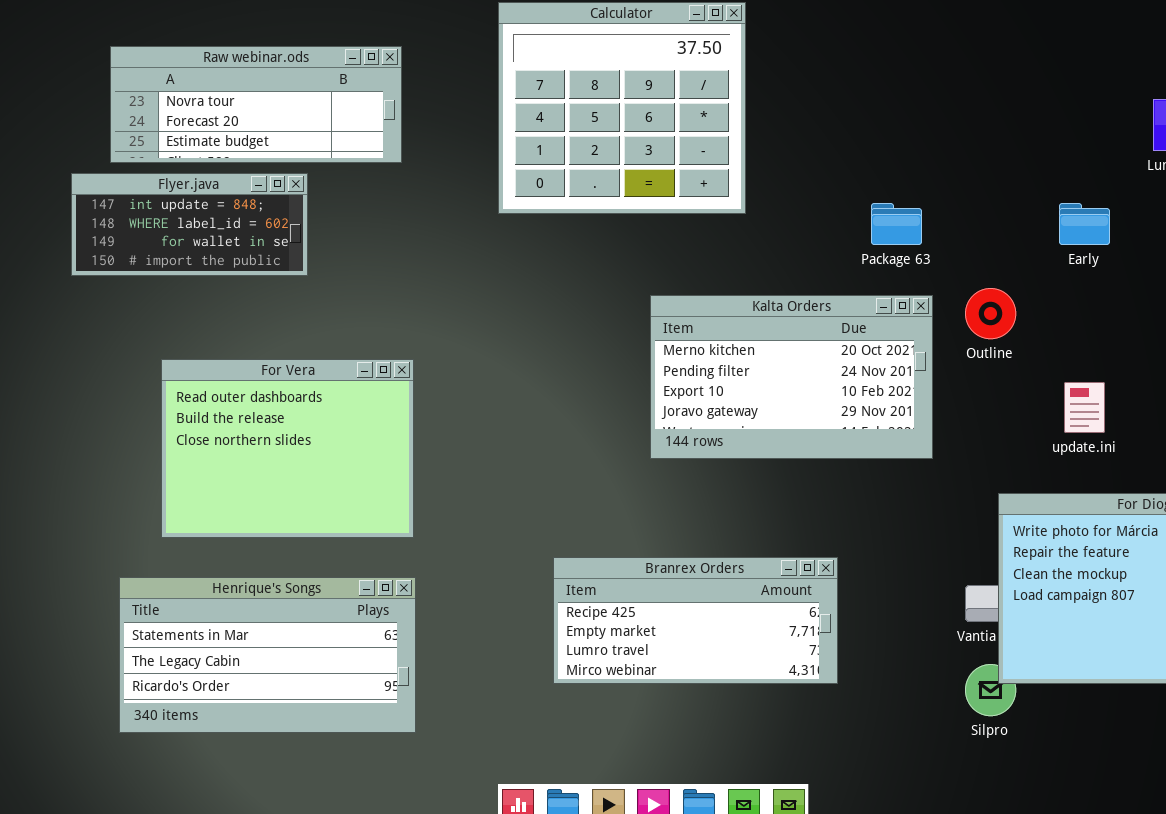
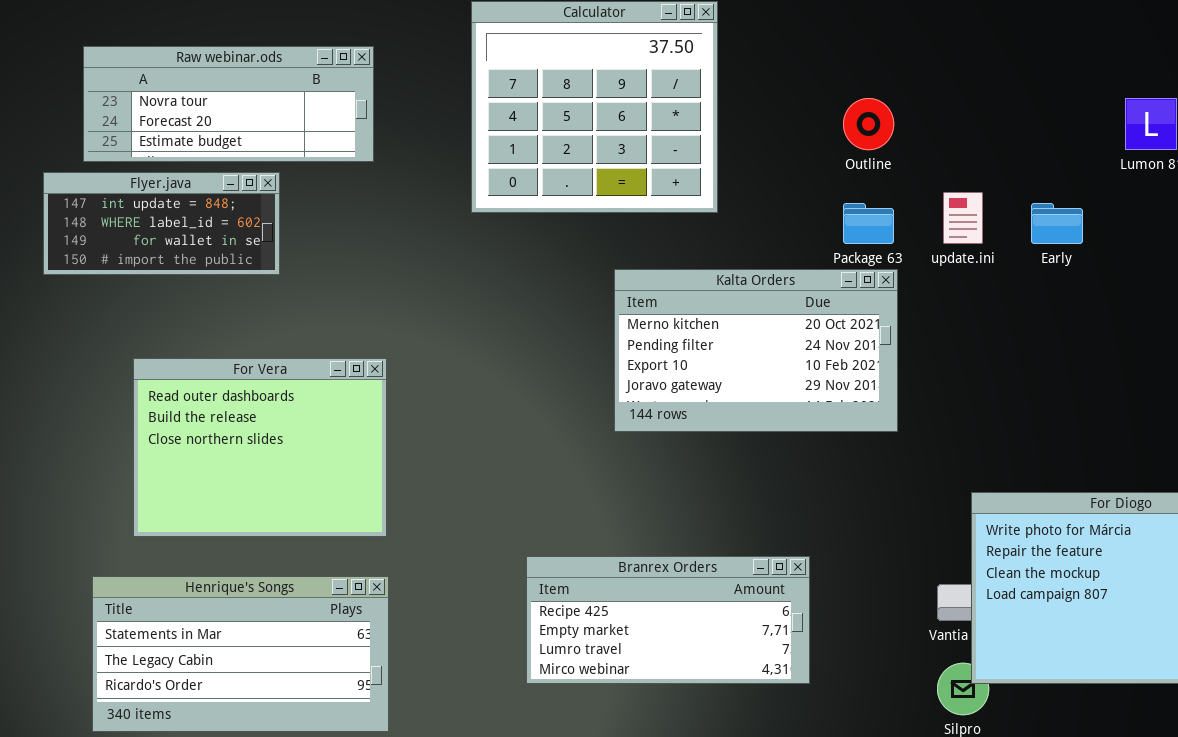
Outline: [965,288,1016,339] -> [843,98,894,150], moved
Kalta Orders: [650,295,933,459] -> [614,269,898,432], moved
update.ini: [1064,382,1105,433] -> [943,192,983,244], moved

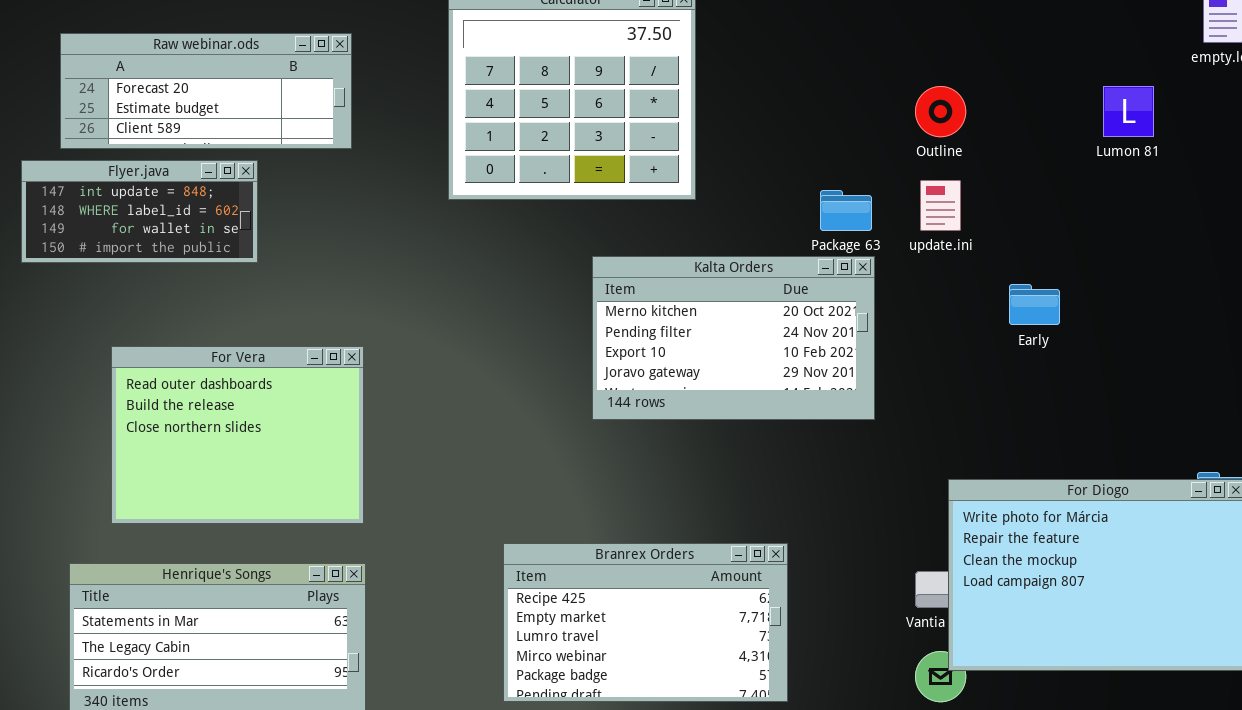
Raw webinar.ods: [83,46,374,162] -> [60,33,352,149], scrolled down 1 row
Outline: [843,98,894,150] -> [915,86,966,137], moved
Early: [1031,203,1083,244] -> [1009,284,1060,325], moved
Branrex Orders: [526,556,810,684] -> [503,543,788,702], resized

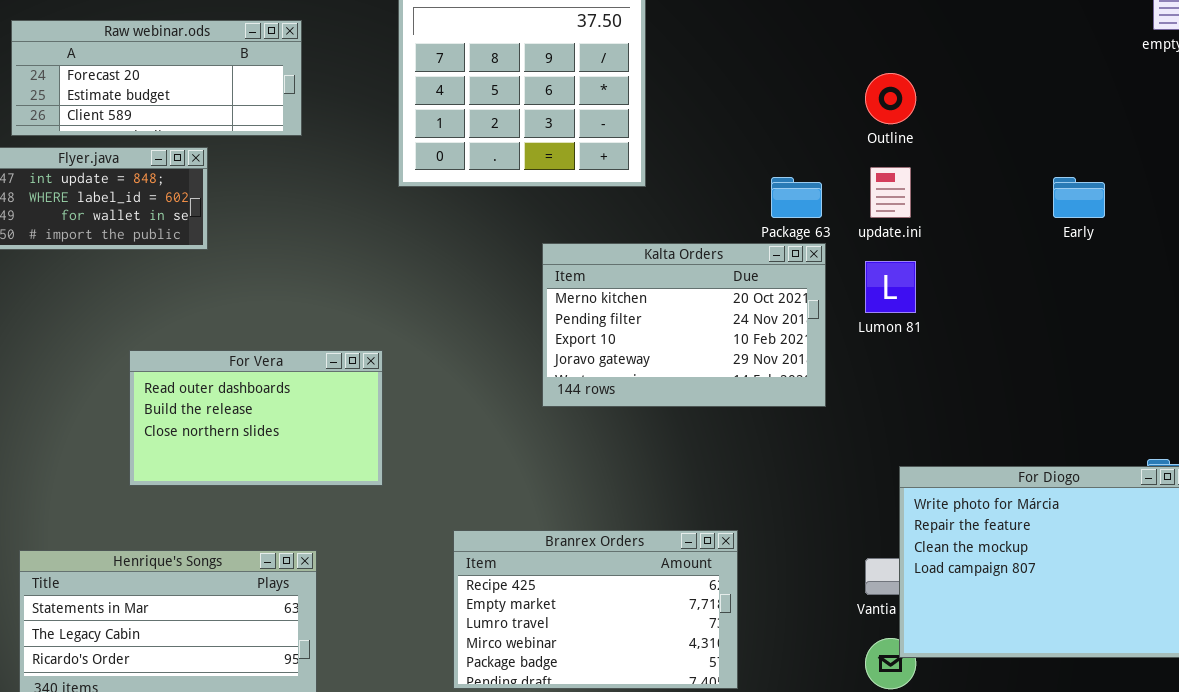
Lumon 81: [1103,86,1154,137] -> [865,261,916,313], moved
Early: [1009,284,1060,325] -> [1053,177,1105,218], moved
For Vera: [111,346,364,524] -> [129,350,383,486], moved, resized

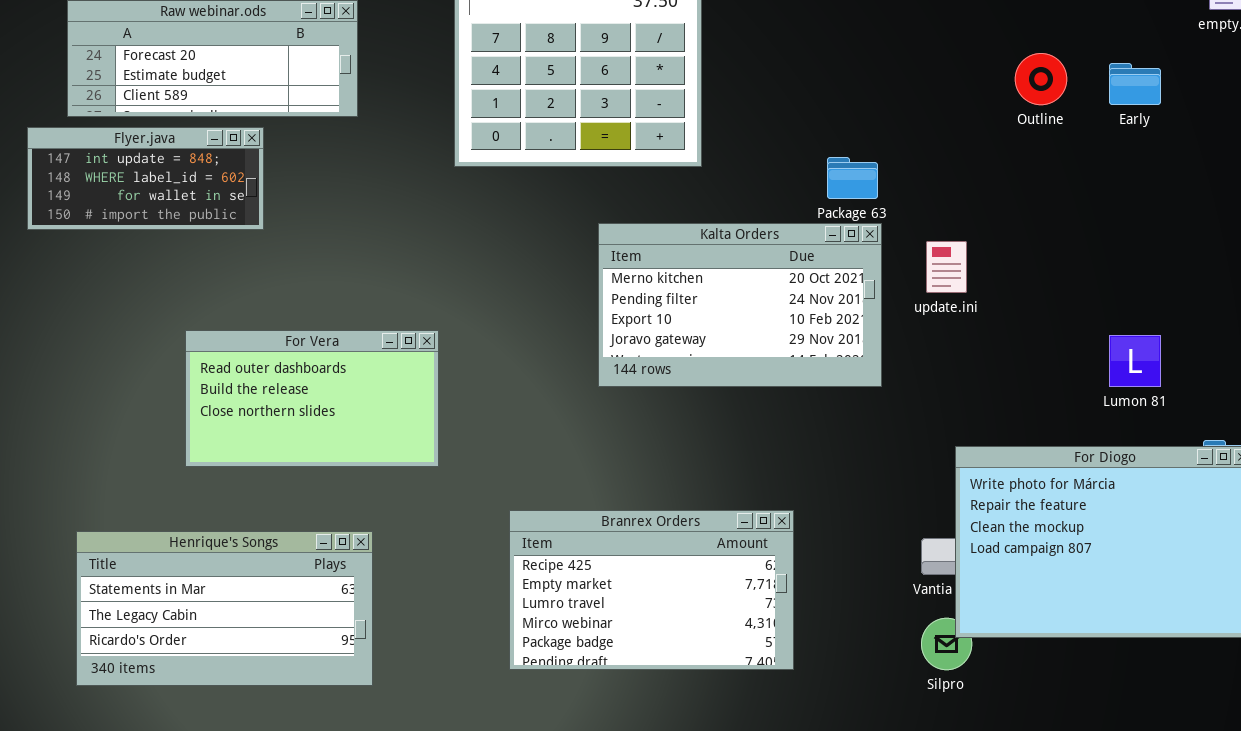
Outline: [865,73,916,124] -> [1015,53,1067,105], moved
update.ini: [870,167,911,218] -> [926,241,967,293], moved
Early: [1053,177,1105,218] -> [1109,63,1161,105], moved
Lumon 81: [865,261,916,313] -> [1109,335,1161,387], moved

